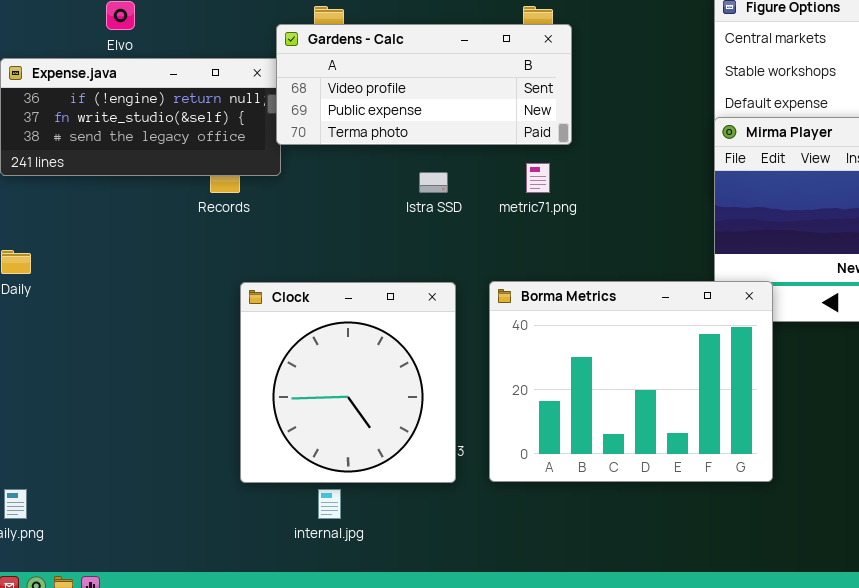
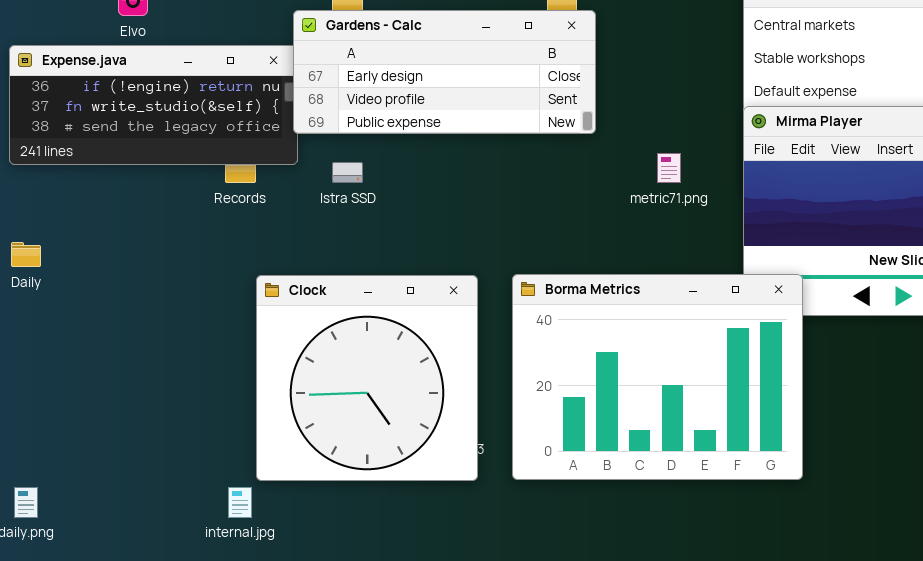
Gardens - Calc: [276,24,572,145] -> [293,10,596,134], scrolled up 1 row
metric71.png: [526,163,550,193] -> [657,153,681,183], moved
Istra SSD: [419,172,448,193] -> [332,162,363,183], moved
internal.jpg: [318,489,341,519] -> [228,487,252,518], moved

